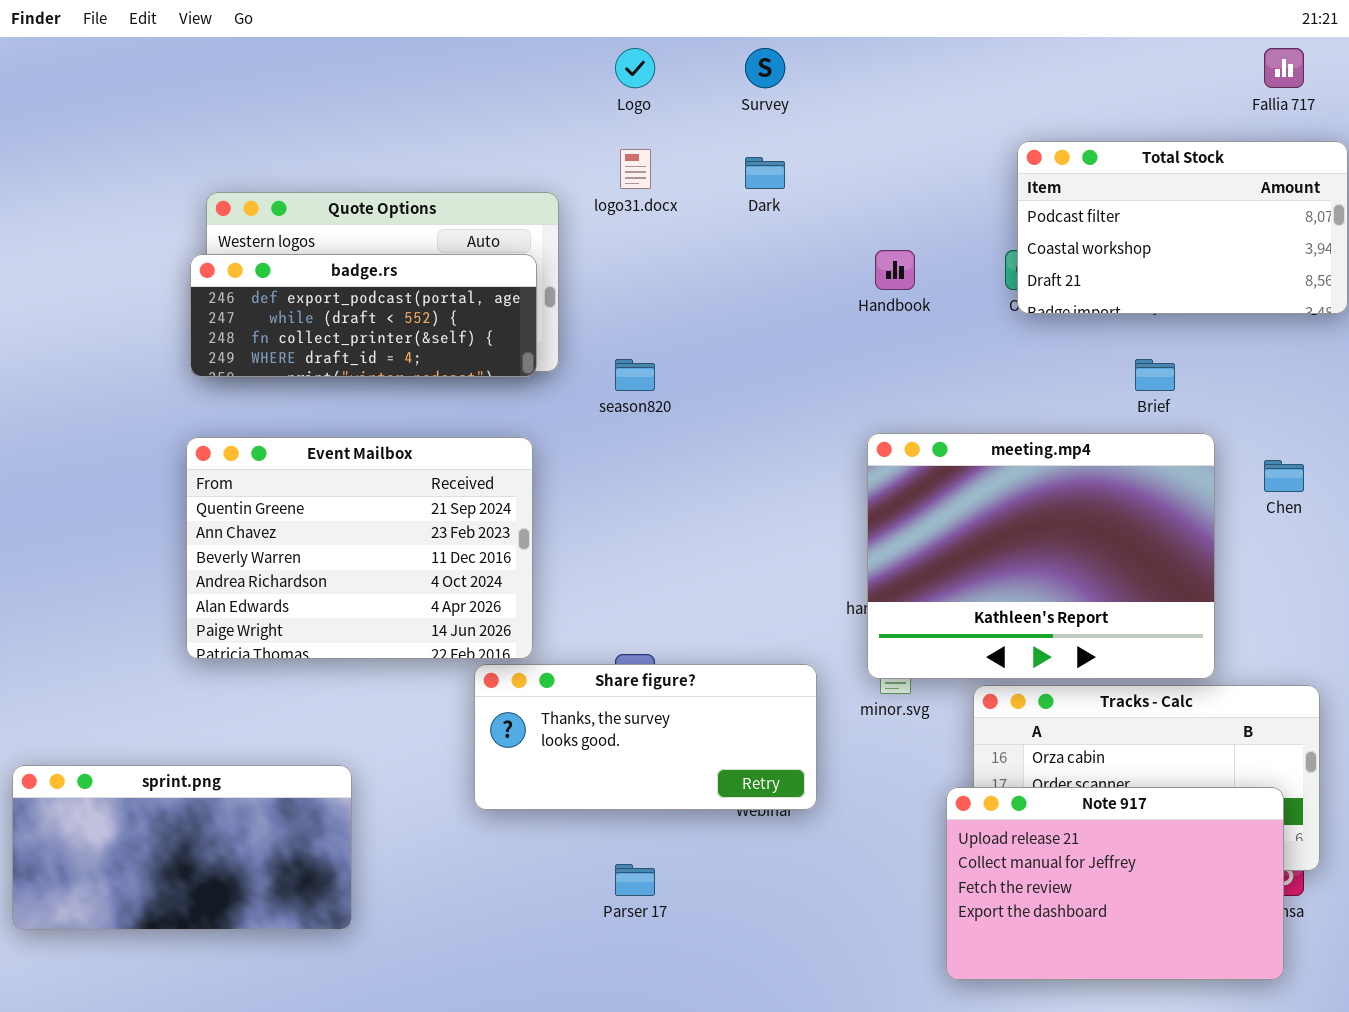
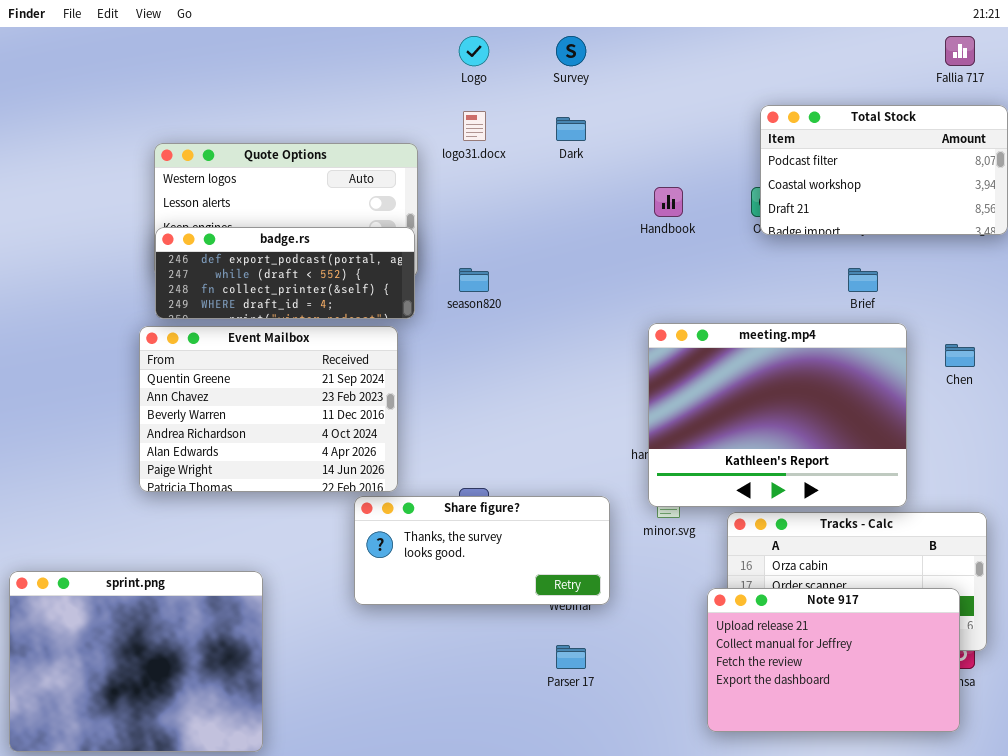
badge.rs: [190,254,537,377] -> [155,227,415,319], moved
sprint.png: [12,765,352,930] -> [9,571,263,752], resized
Parser 17: [615,864,655,896] -> [556,645,586,669], moved

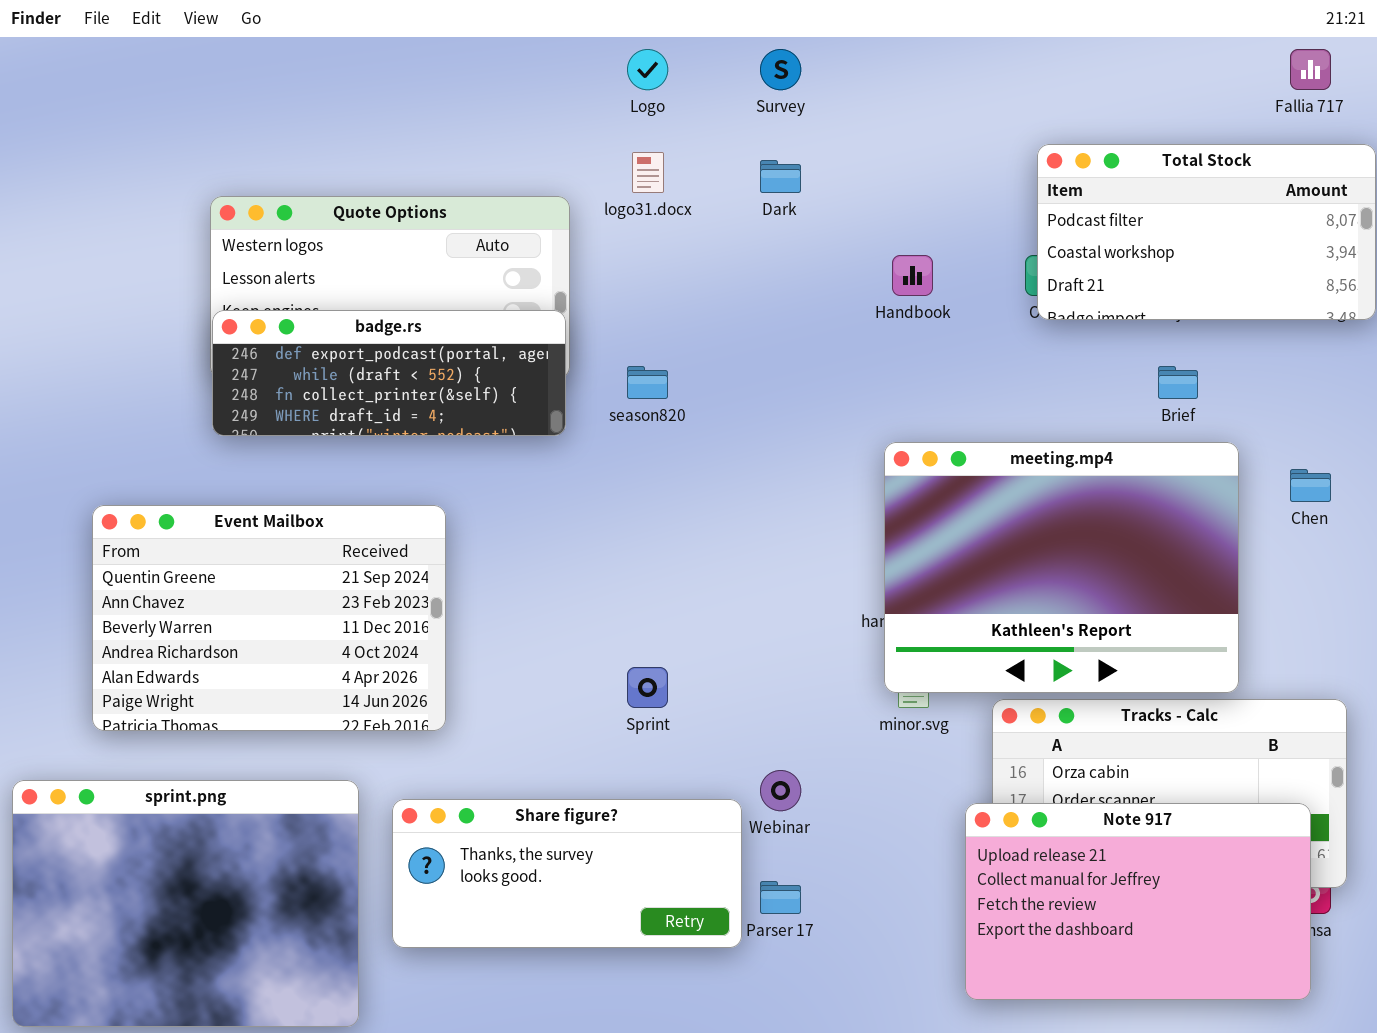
Event Mailbox: [139,326,398,492] -> [92,505,446,731], moved
Share figure?: [354,496,610,605] -> [392,799,742,948], moved

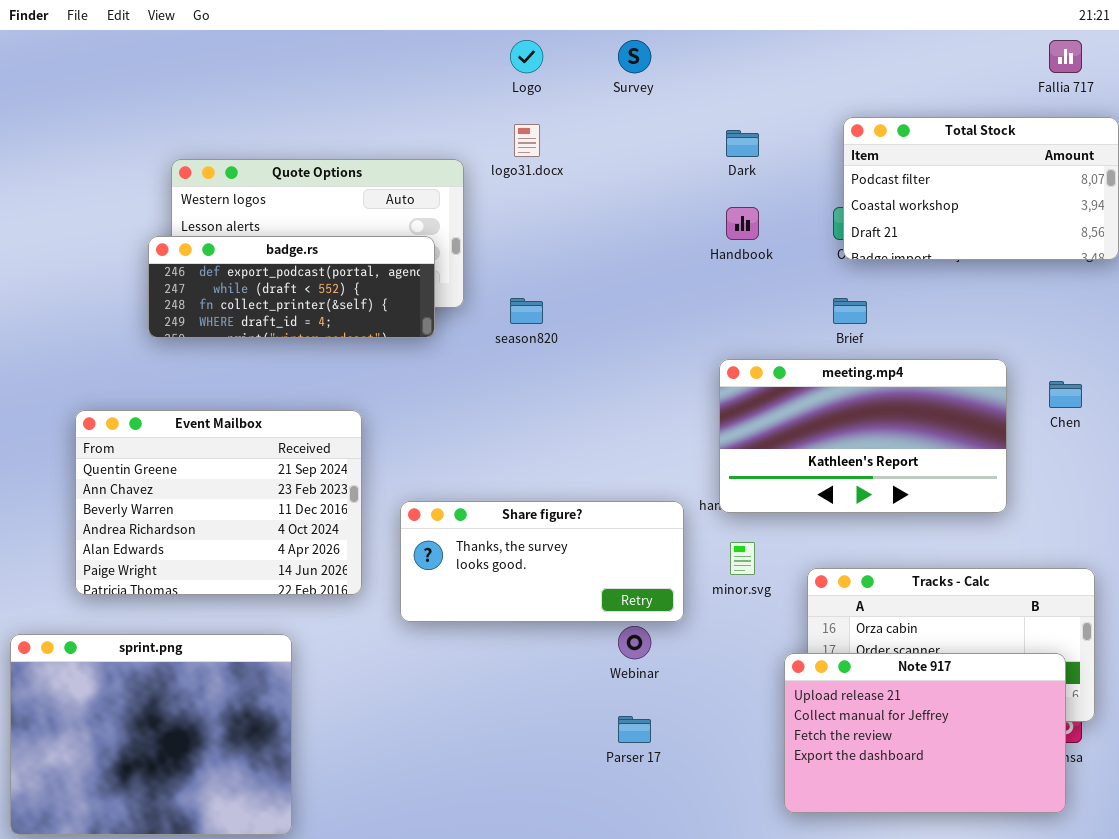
Dark: [760,160,801,193] -> [726,130,759,157], moved
badge.rs: [212,310,566,436] -> [148,236,435,338], moved
Brief: [1158,366,1198,399] -> [833,298,867,324], moved
meeting.mp4: [884,442,1239,693] -> [719,359,1007,513], resized
Share figure?: [392,799,742,948] -> [400,501,684,622], moved

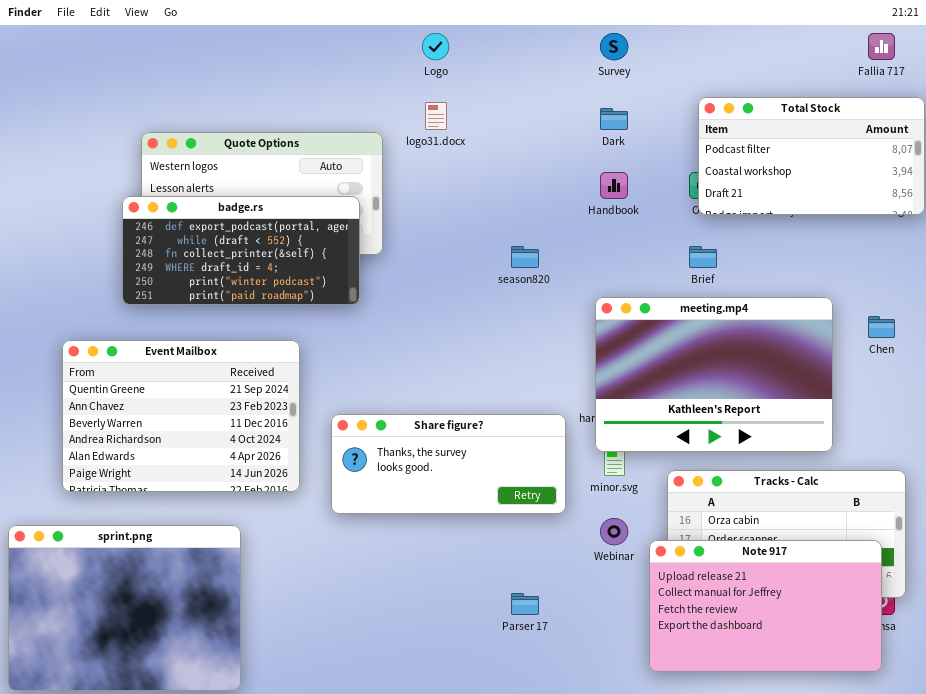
Survey: [618,40,651,73] -> [600,33,628,60], moved
badge.rs: [148,236,435,338] -> [122,196,360,305], resized
season820: [510,298,543,324] -> [511,246,539,268], moved
meeting.mp4: [719,359,1007,513] -> [595,297,833,452], resized
Webinar: [618,626,651,659] -> [600,518,628,545], moved

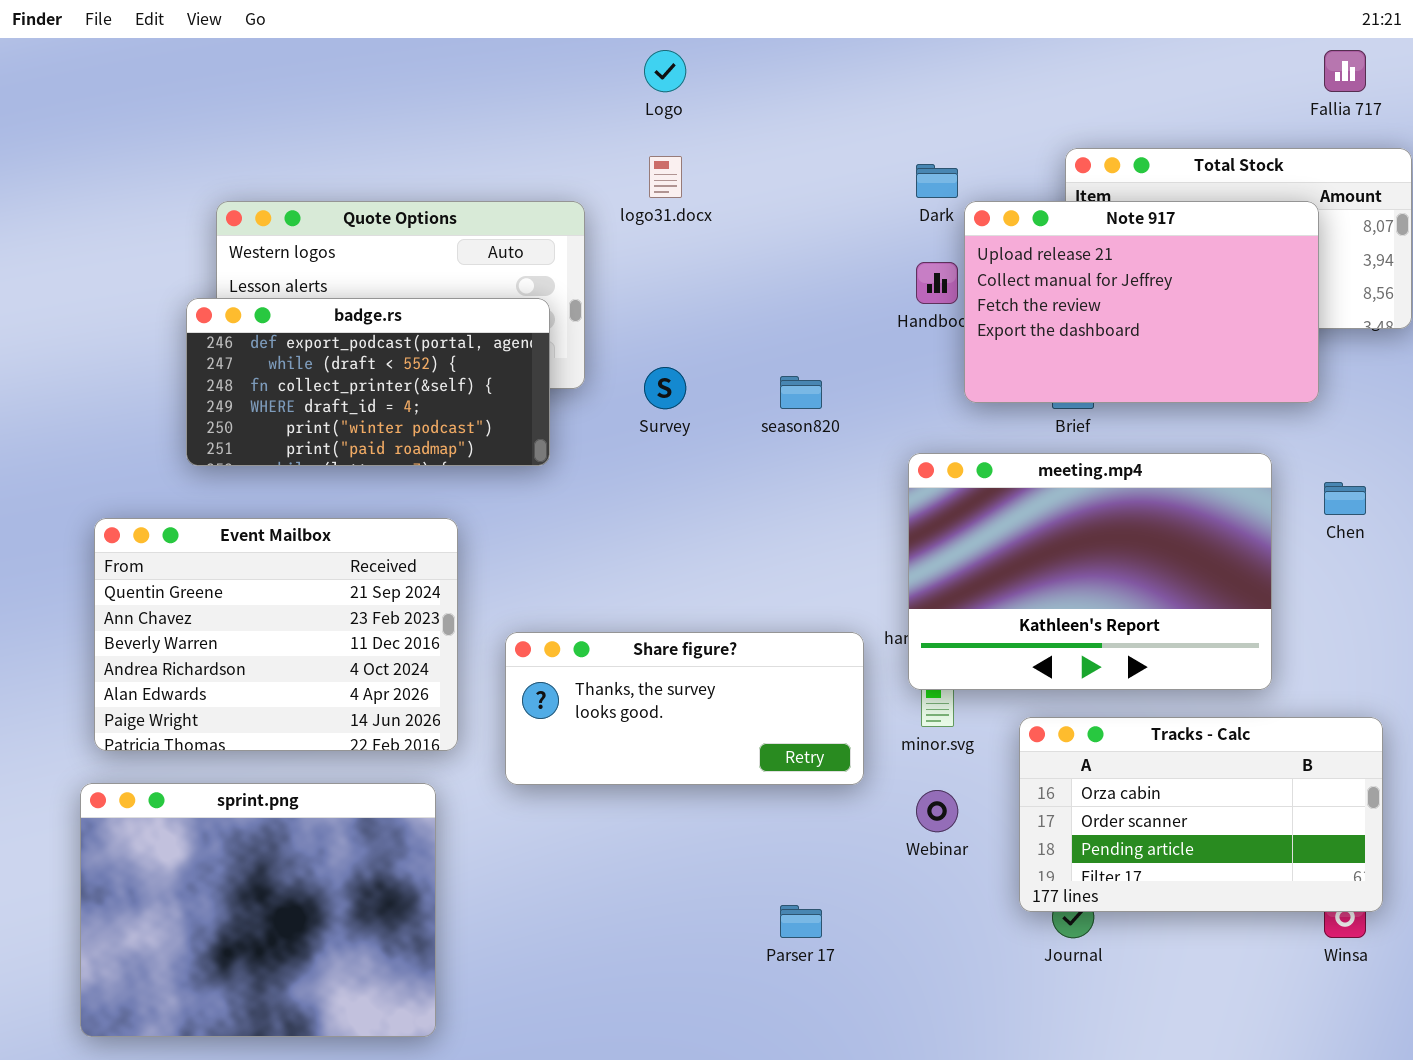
Survey: [600,33,628,60] -> [644,367,686,409], moved
sprint.png: [8,525,241,691] -> [80,783,436,1037], moved
Note 917: [649,540,882,672] -> [964,201,1319,403], moved

